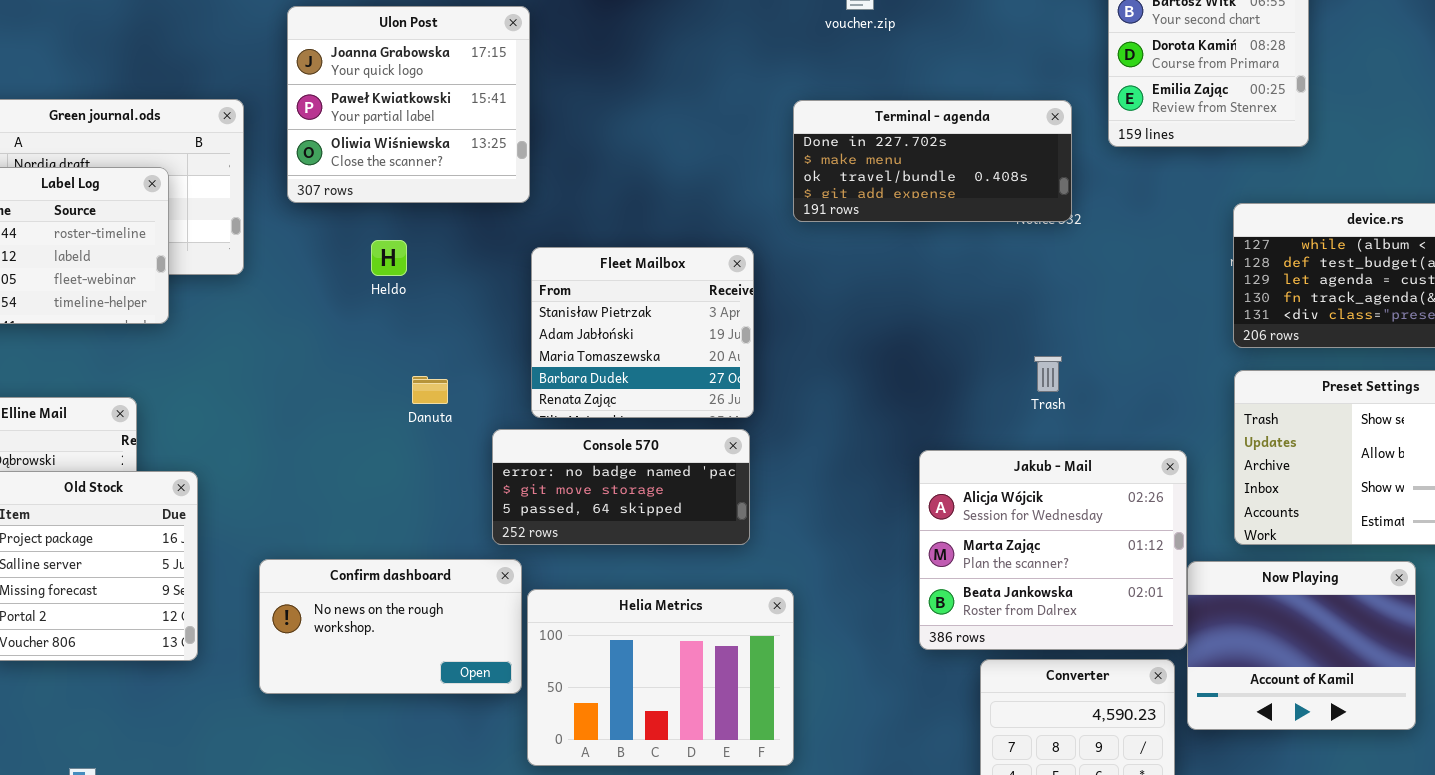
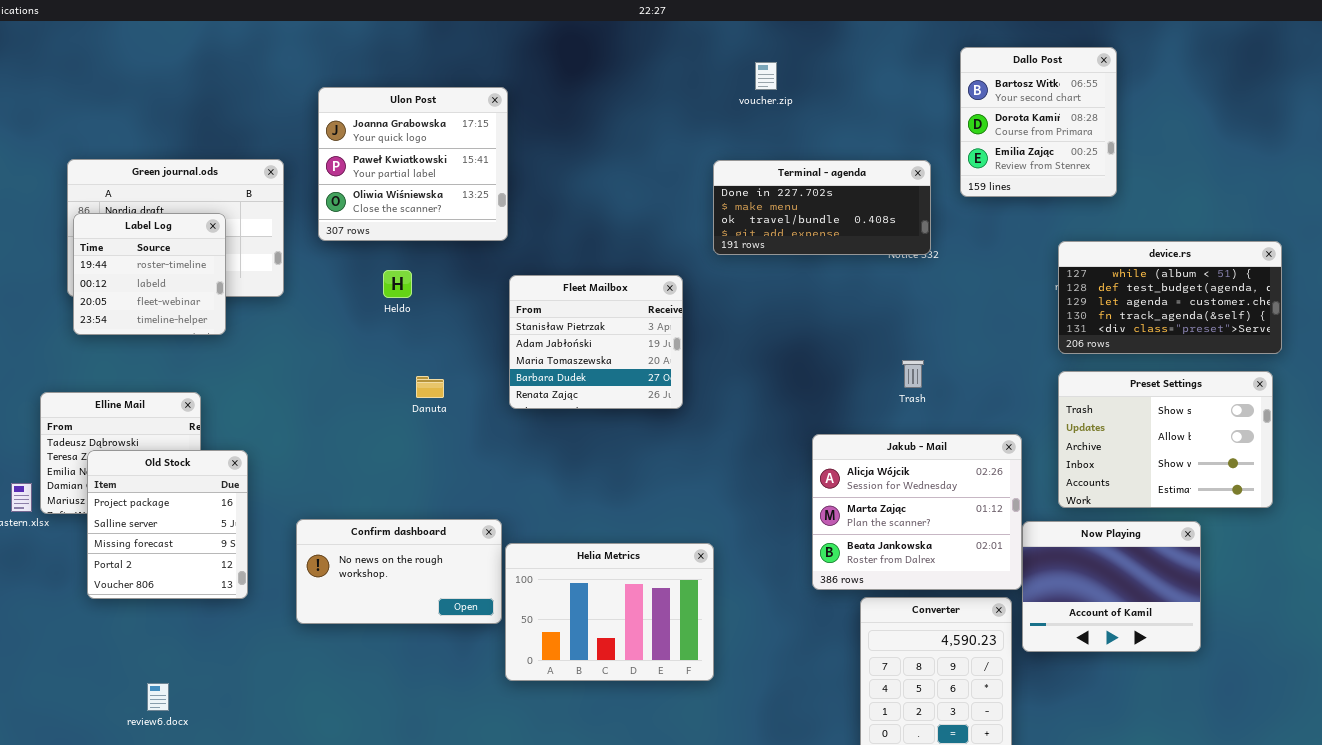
Console 570: [492,429,750,545] -> none, closed

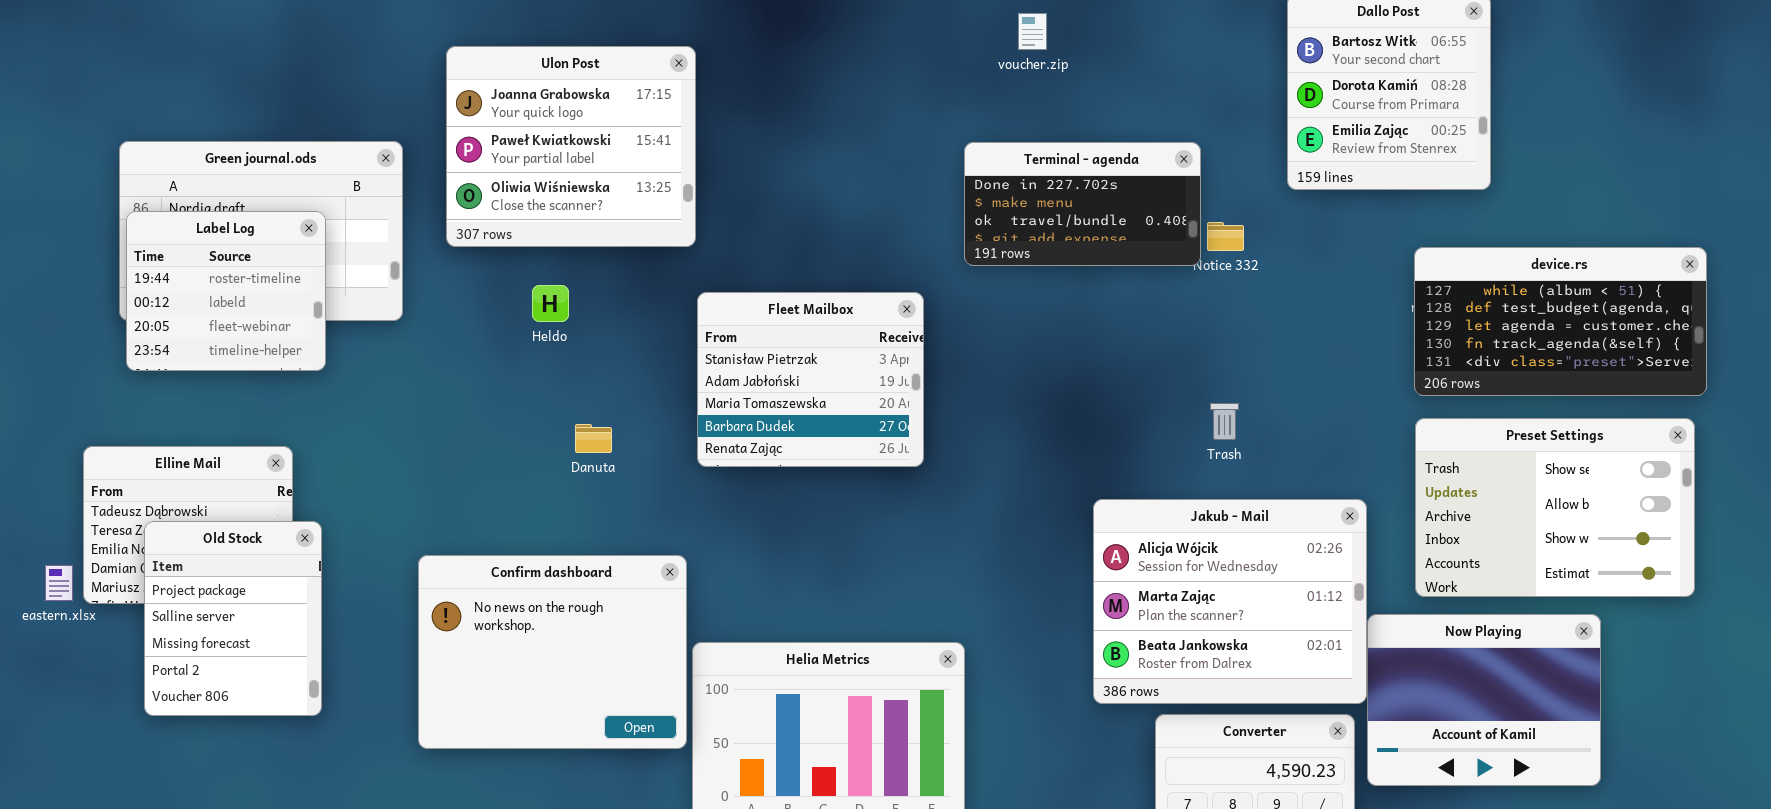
Terminal - agenda: [713,160,931,255] -> [964,142,1201,266], resized
Old Stock: [87,450,248,599] -> [144,521,322,716], resized
Confirm dashboard: [296,519,502,624] -> [418,555,687,749], resized

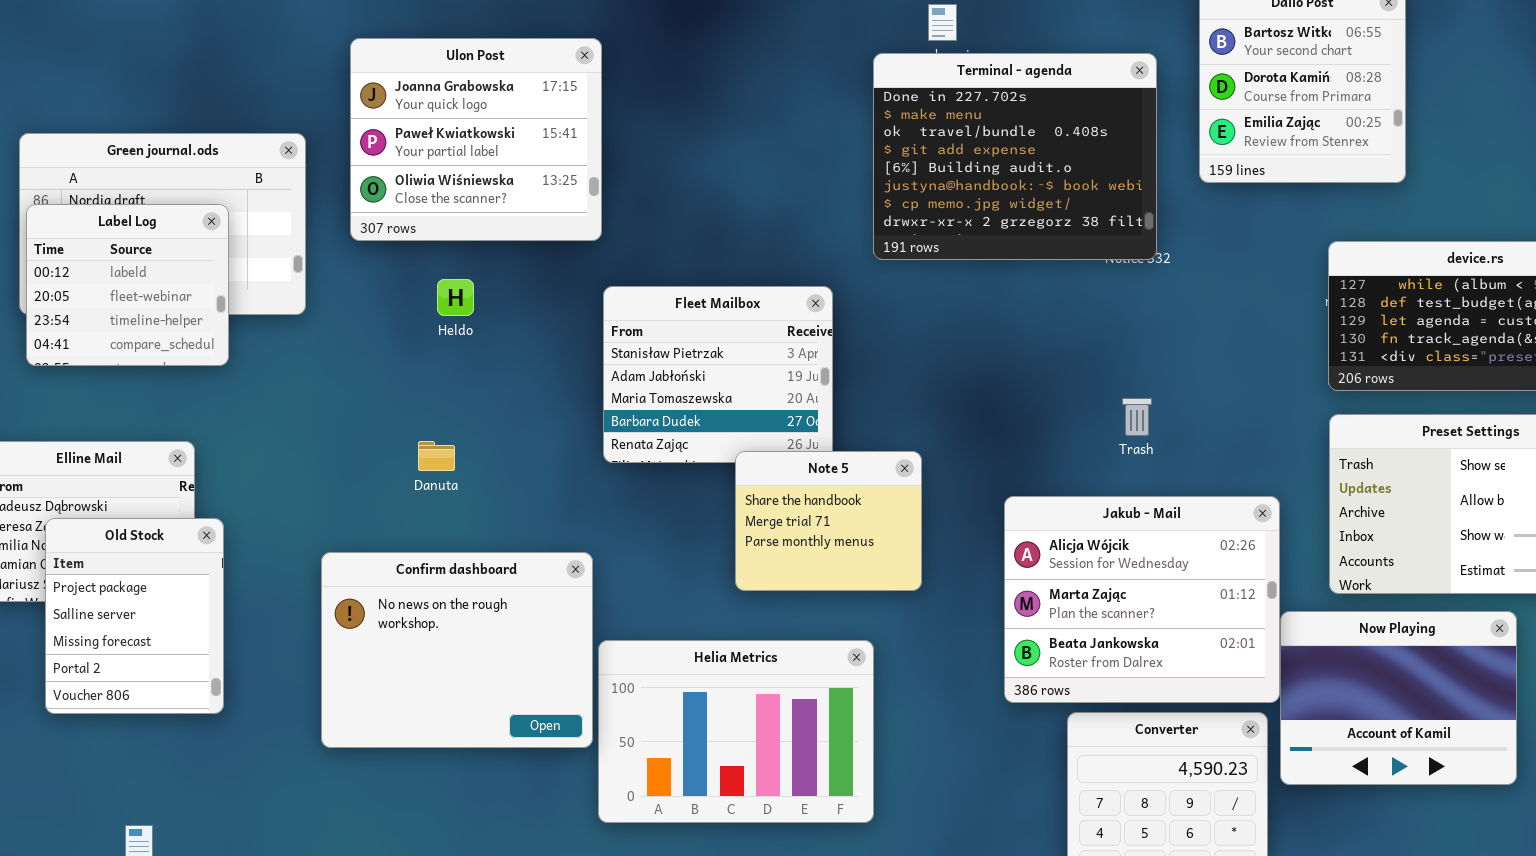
Terminal - agenda: [964,142,1201,266] -> [873,53,1157,260], resized
Label Log: [126,211,326,371] -> [26,204,229,366], scrolled down 1 row
Danuta: [575,424,612,453] -> [418,441,455,471], moved
Note 5: none -> [735,451,922,591], opened

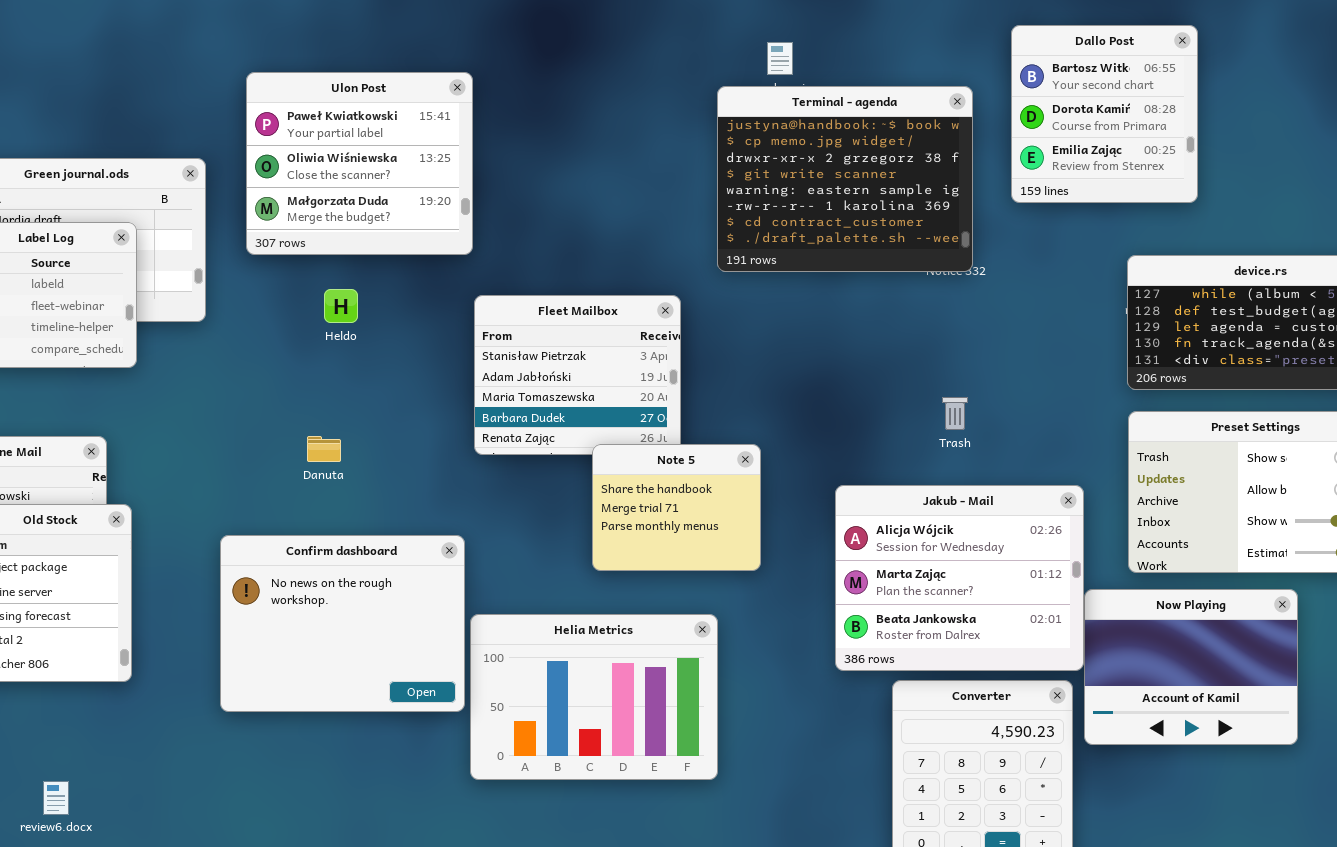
Ulon Post: [350,38,602,241] -> [246,72,473,255], scrolled down 1 row
Terminal - agenda: [873,53,1157,260] -> [717,86,973,272], scrolled down 5 rows

